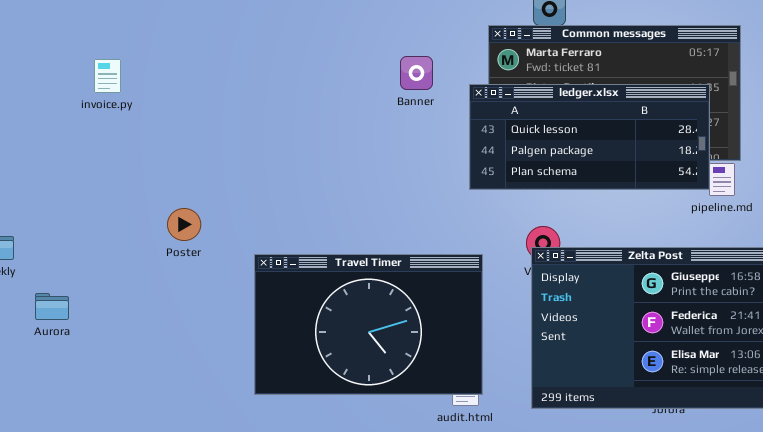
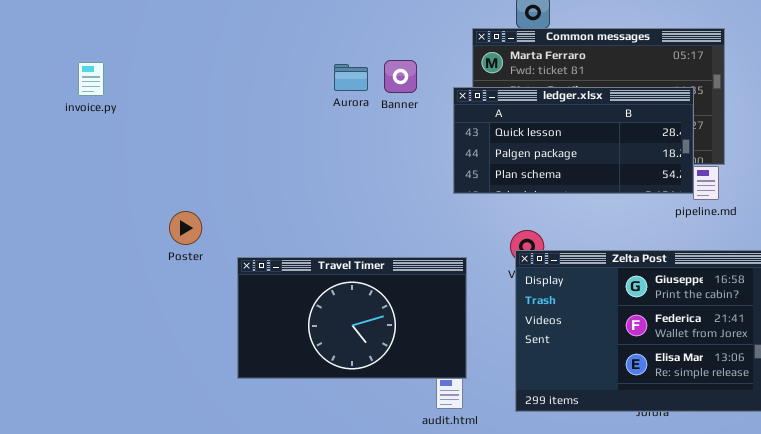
Poster: [167,208,201,241] -> [169,211,202,245], moved
Travel Timer: [254,254,483,395] -> [237,257,467,379], resized
Aurora: [35,293,69,320] -> [334,64,368,91], moved

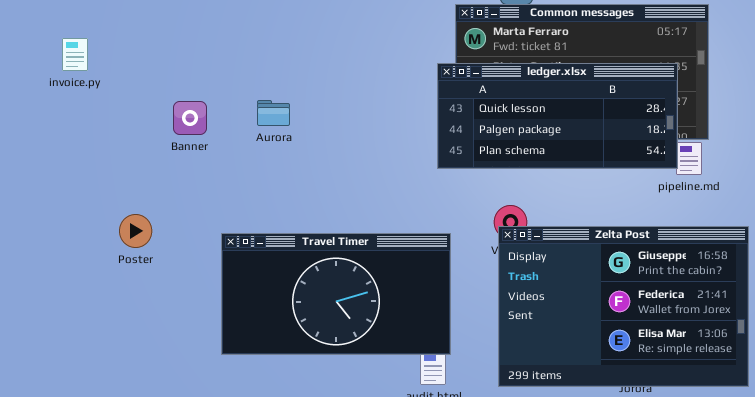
Banner: [384,60,417,93] -> [173,101,207,135], moved
Aurora: [334,64,368,91] -> [257,100,290,126], moved
Poster: [169,211,202,245] -> [119,214,152,248], moved

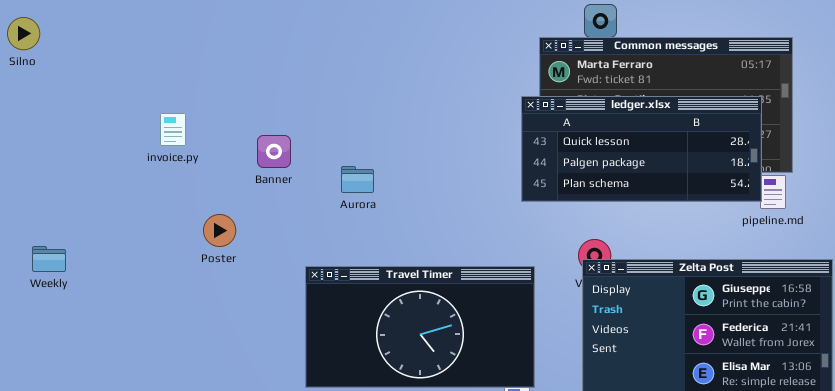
invoice.py: [62,38,88,71] -> [160,113,186,146], moved
Aurora: [257,100,290,126] -> [341,166,374,193], moved
Poster: [119,214,152,248] -> [203,214,236,247], moved

